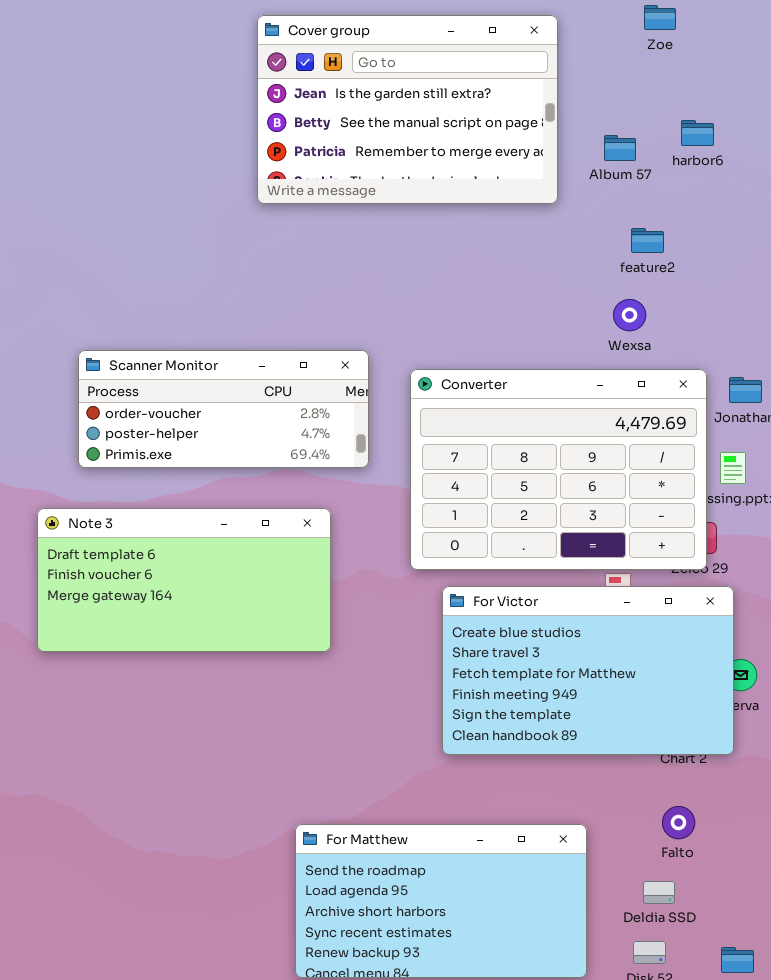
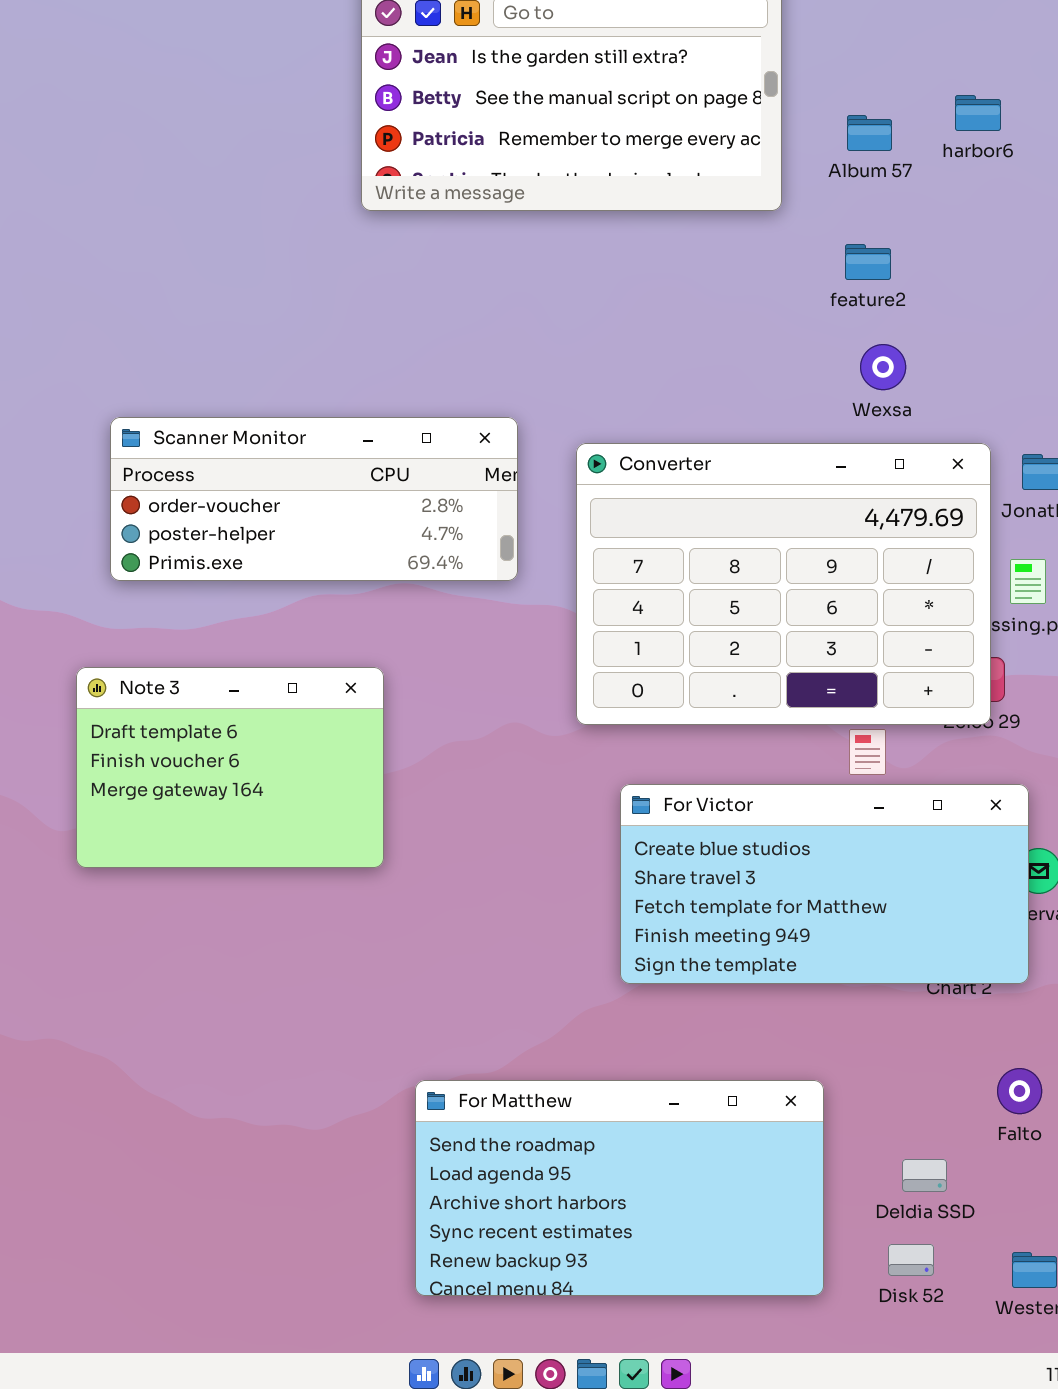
feature2: [631,228,664,253] -> [845,244,891,280], moved
Note 3: [37,508,331,652] -> [76,667,384,868], moved, resized
For Victor: [442,586,734,755] -> [620,784,1029,984], resized
Falto: [662,806,695,839] -> [997,1068,1042,1114], moved

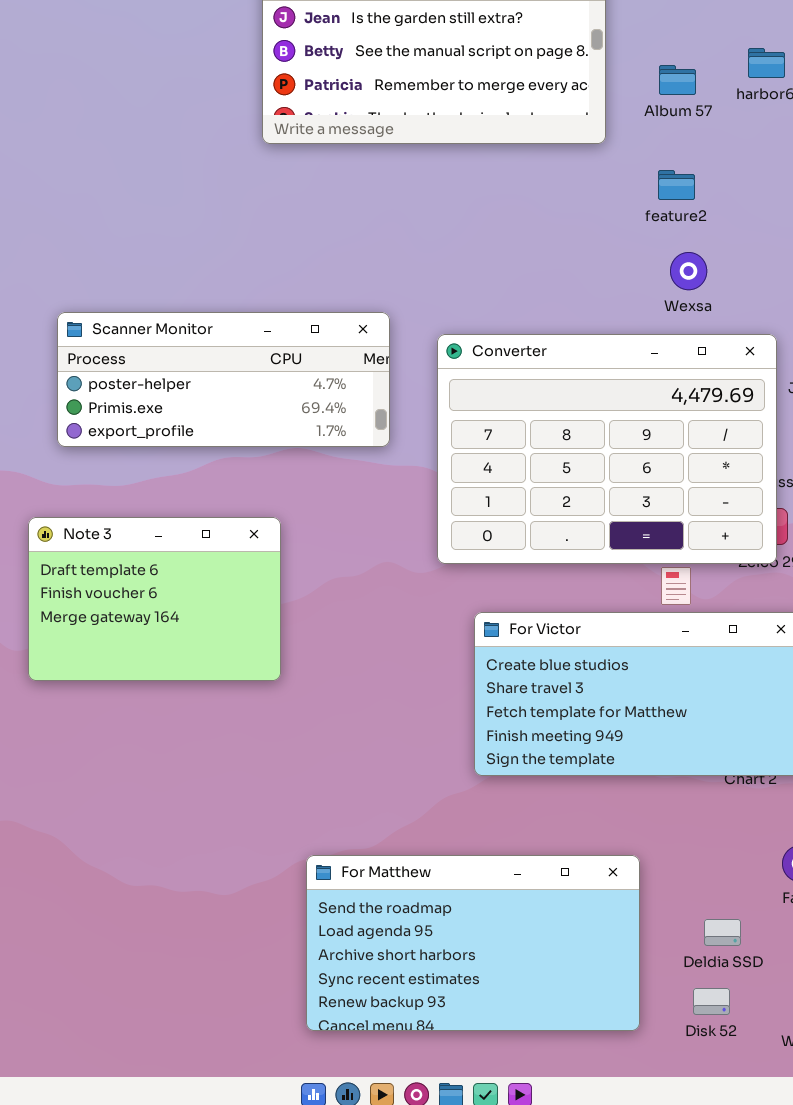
Scanner Monitor: [110,417,518,581] -> [57,312,390,447], scrolled down 1 row

